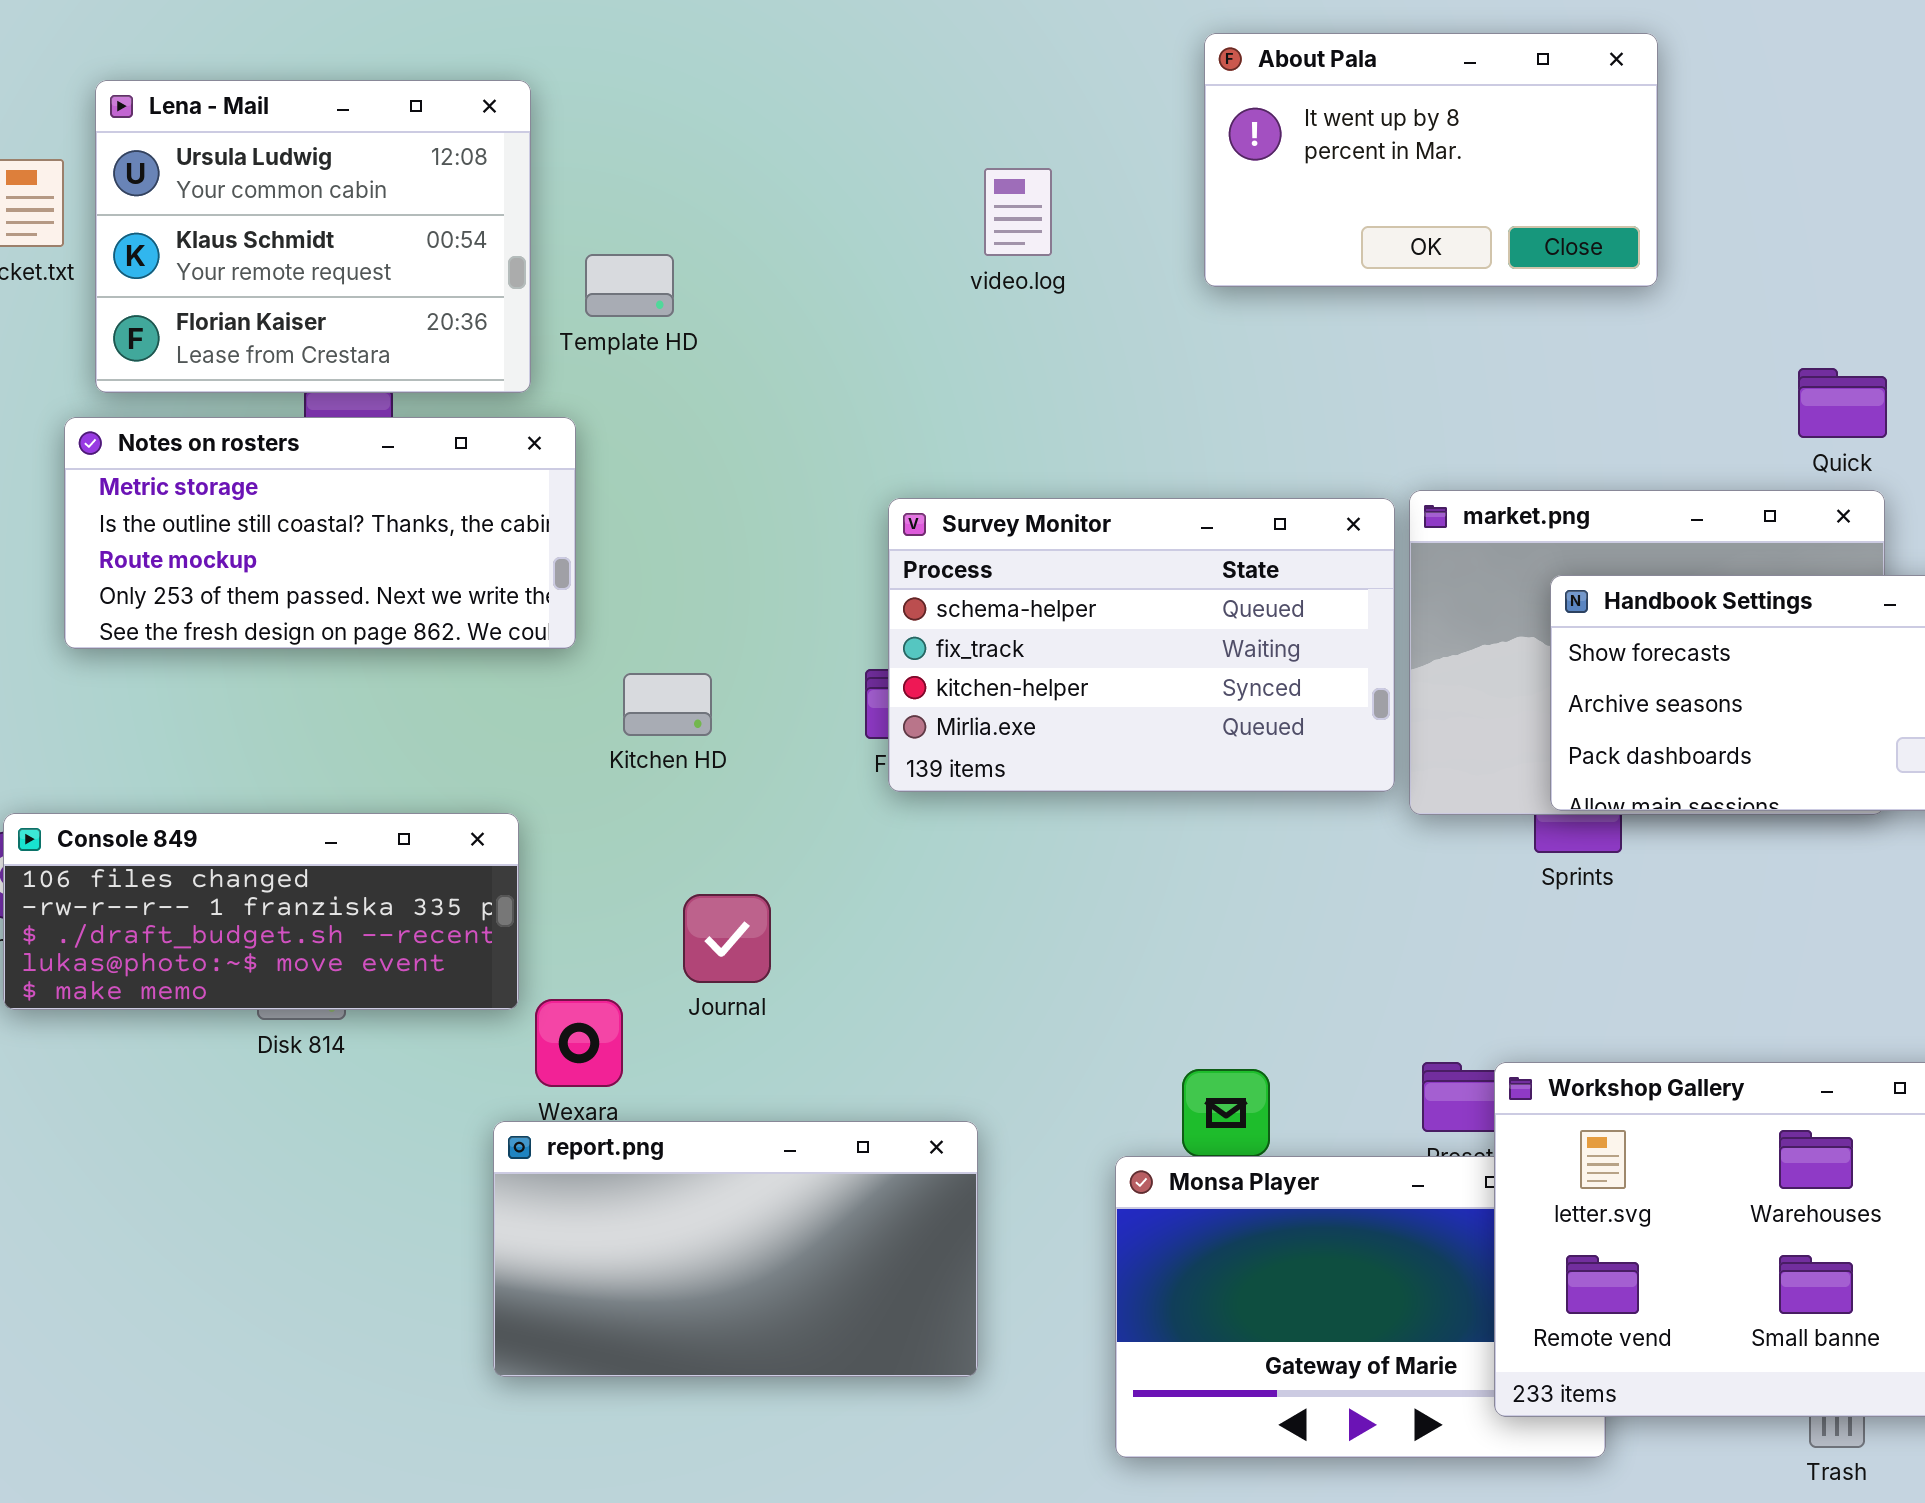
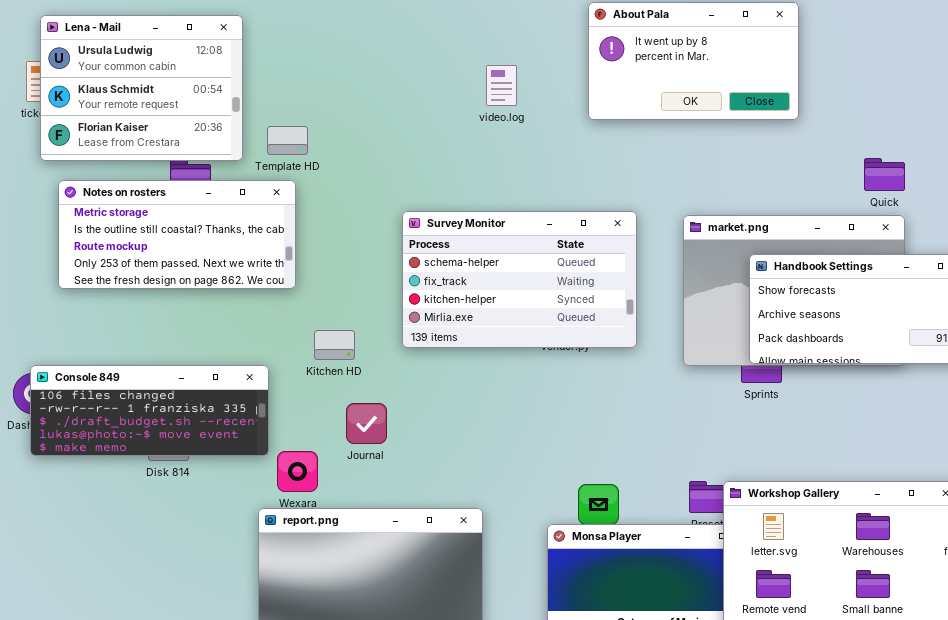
Lena - Mail: [95,80,531,393] -> [40,15,243,161], moved
Template HD: [585,254,674,317] -> [267,126,308,155], moved
Survey Monitor: [888,498,1395,792] -> [402,211,637,348], moved
Kitchen HD: [623,673,712,736] -> [314,330,355,360], moved

